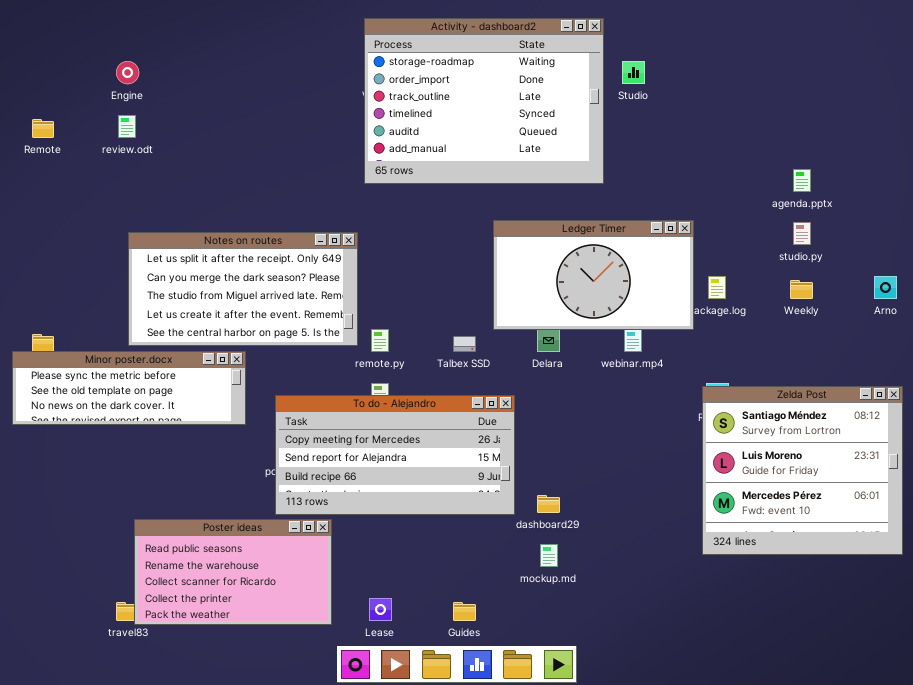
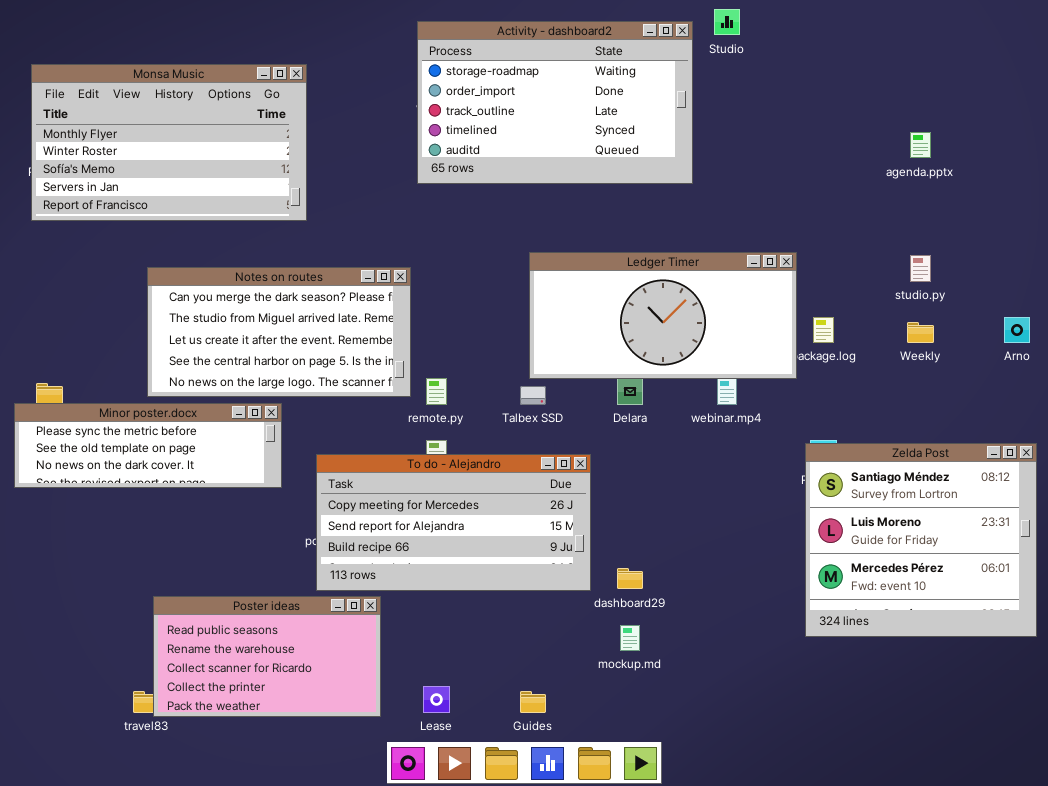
Activity - dashboard2: [364,18,604,184] -> [417,21,693,184], resized
Monsa Music: none -> [31,64,307,221], opened
Studio: [622,61,645,84] -> [714,9,740,35], moved
agenda.pptx: [793,169,811,192] -> [910,132,931,158], moved
Ledger Timer: [493,220,694,330] -> [529,252,797,379], resized
Notes on routes: [128,232,358,346] -> [147,267,411,397], scrolled down 1 row

